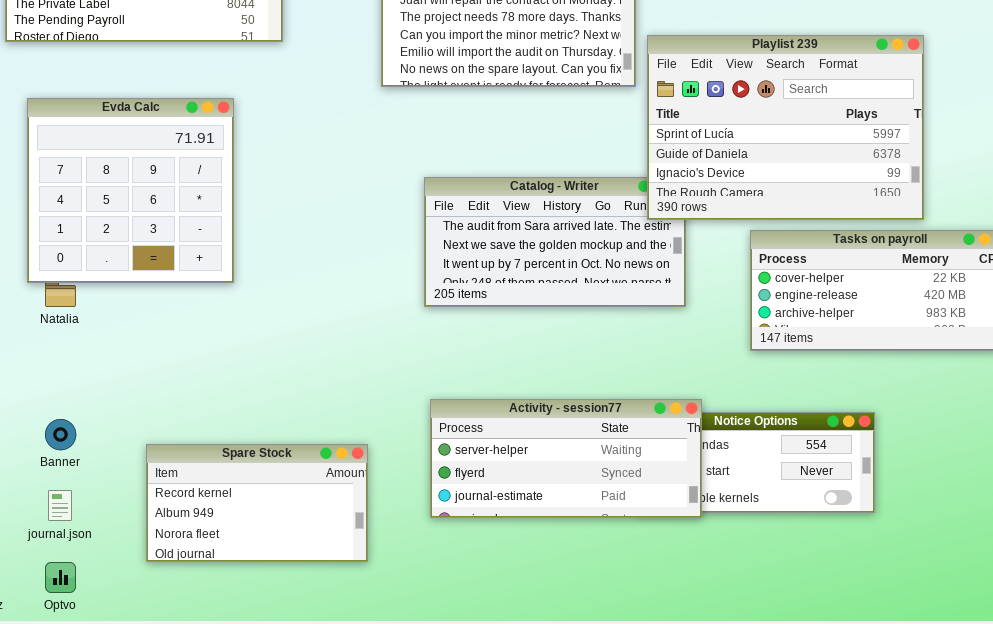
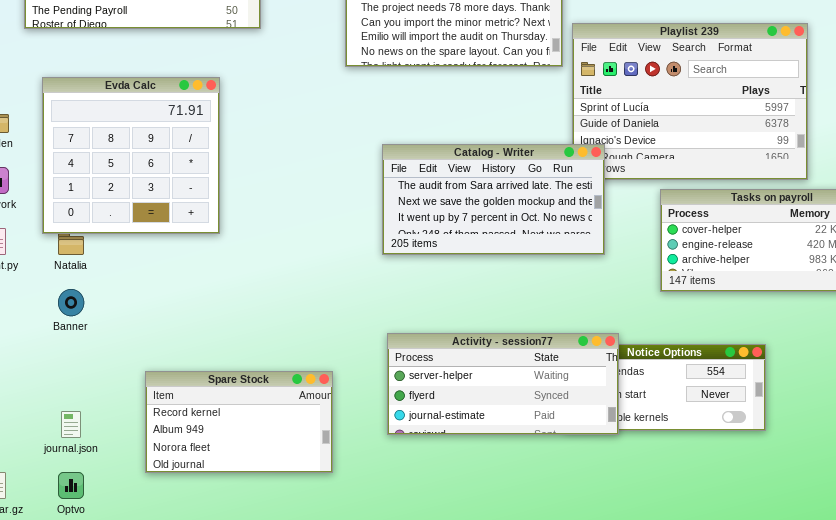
Catalog - Writer: [424,177,686,307] -> [382,144,605,255], raised
Banner: [45,419,76,450] -> [58,289,84,316], moved

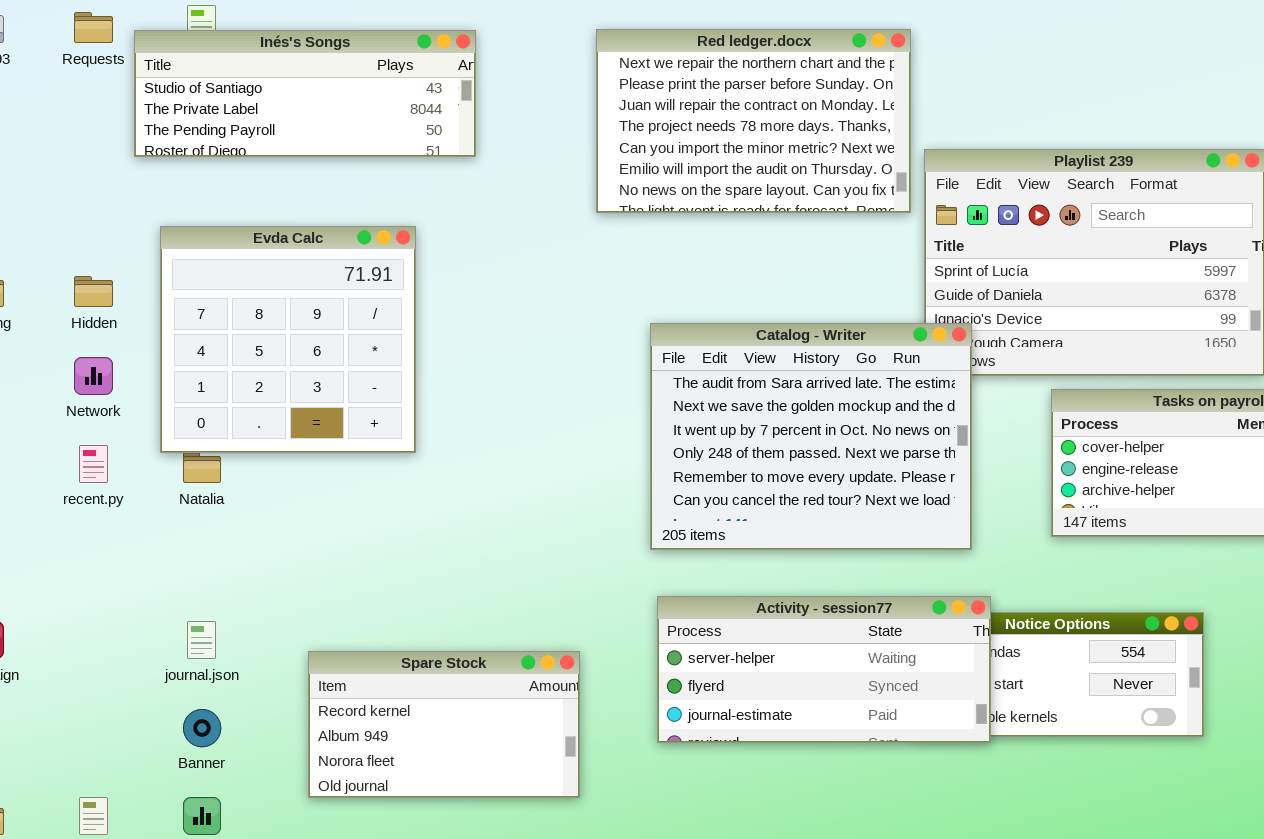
Catalog - Writer: [382,144,605,255] -> [650,323,972,550], resized
Banner: [58,289,84,316] -> [183,709,221,747], moved
journal.json: [61,411,81,438] -> [187,621,216,659], moved

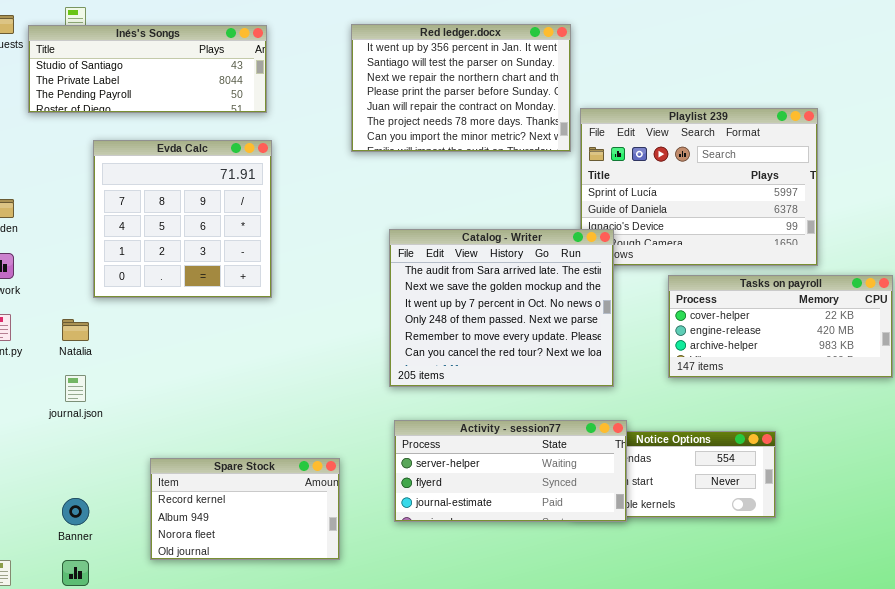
Red ledger.docx: [596,29,911,213] -> [351,24,571,152], scrolled up 2 rows
Evda Calc: [160,226,416,453] -> [93,140,272,298], moved
journal.json: [187,621,216,659] -> [65,375,86,402], moved

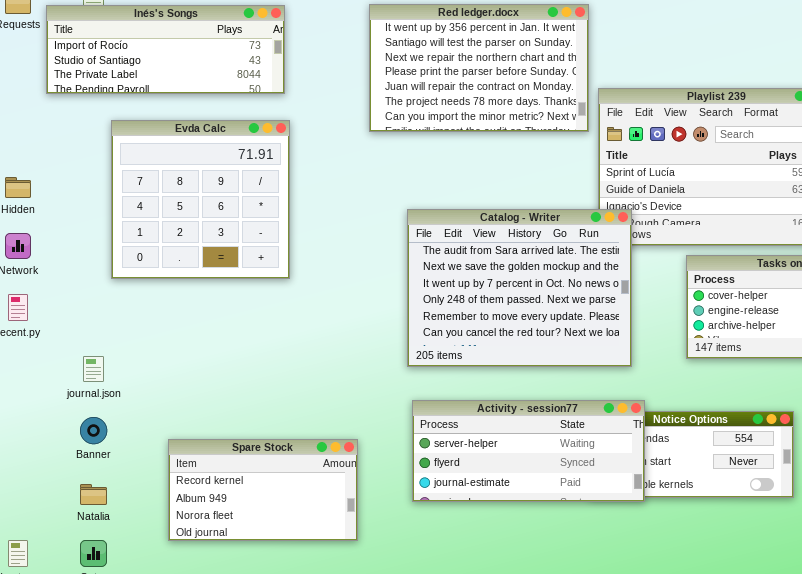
Inés's Songs: [28,25,267,113] -> [46,5,285,94], scrolled up 1 row
Natalia: [62,319,89,341] -> [80,484,107,505], moved
Banner: [62,498,89,525] -> [80,417,107,444], moved

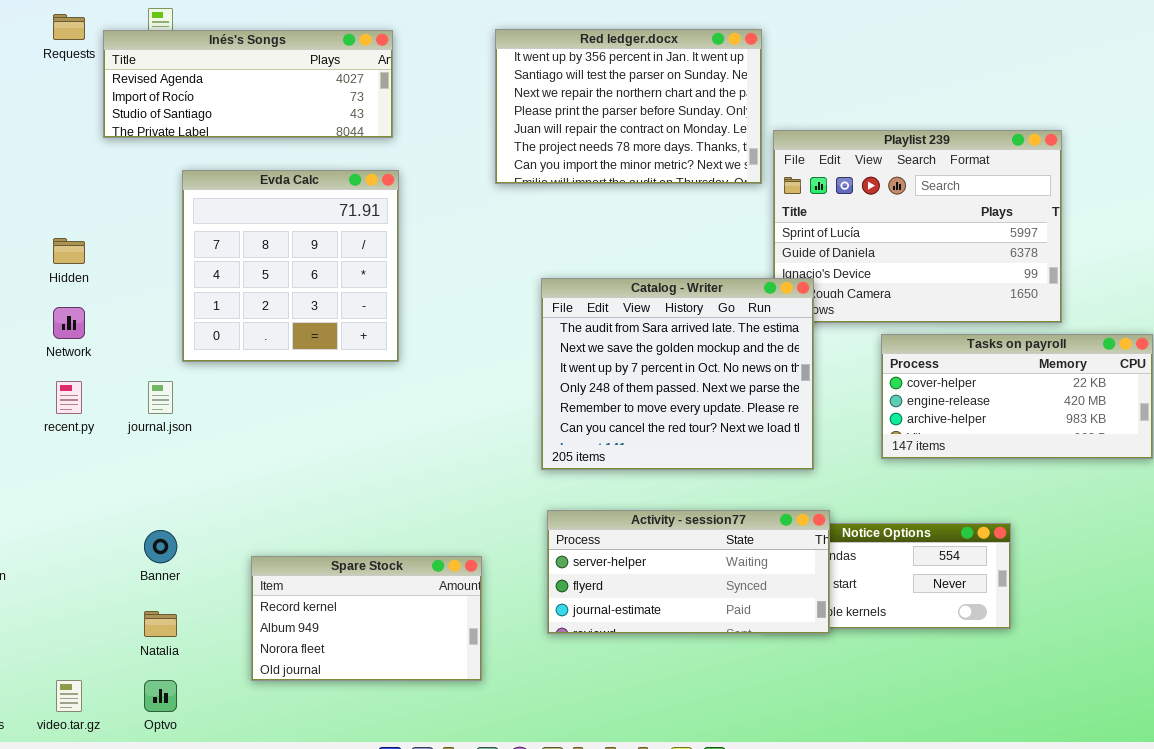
Inés's Songs: [46,5,285,94] -> [103,30,393,138], scrolled up 1 row
journal.json: [83,356,104,382] -> [148,381,173,414], moved

